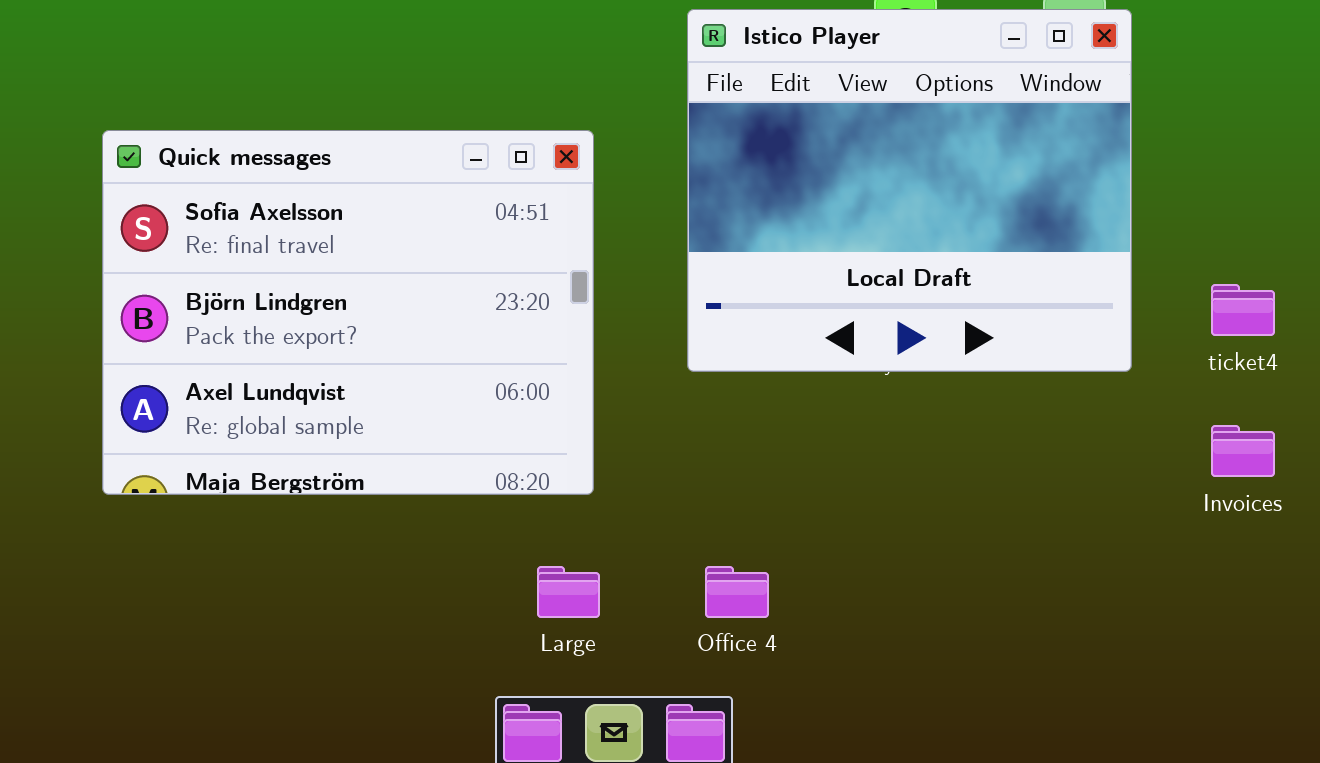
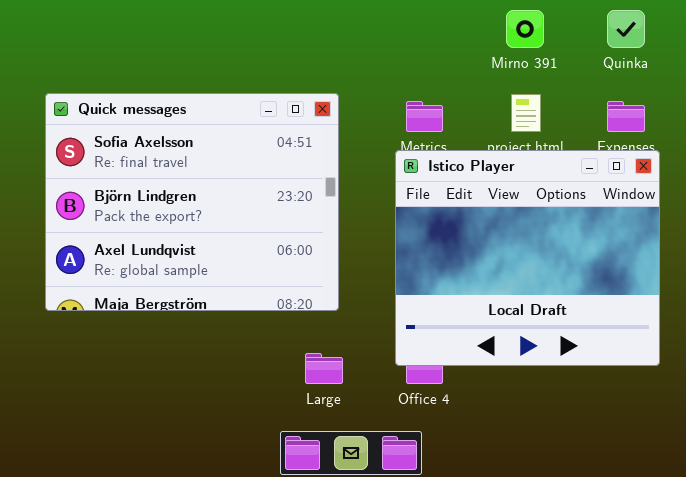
Istico Player: [687,9,1132,372] -> [395,150,660,366], moved

